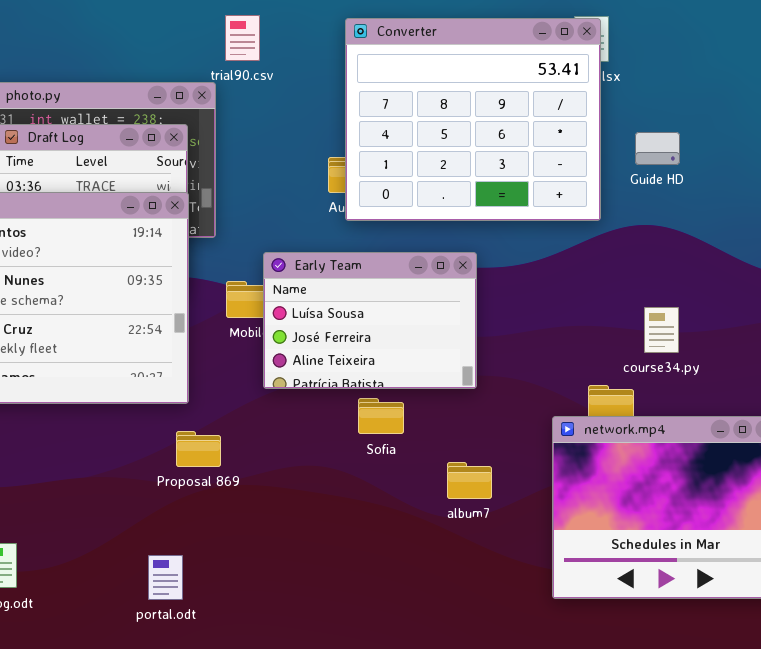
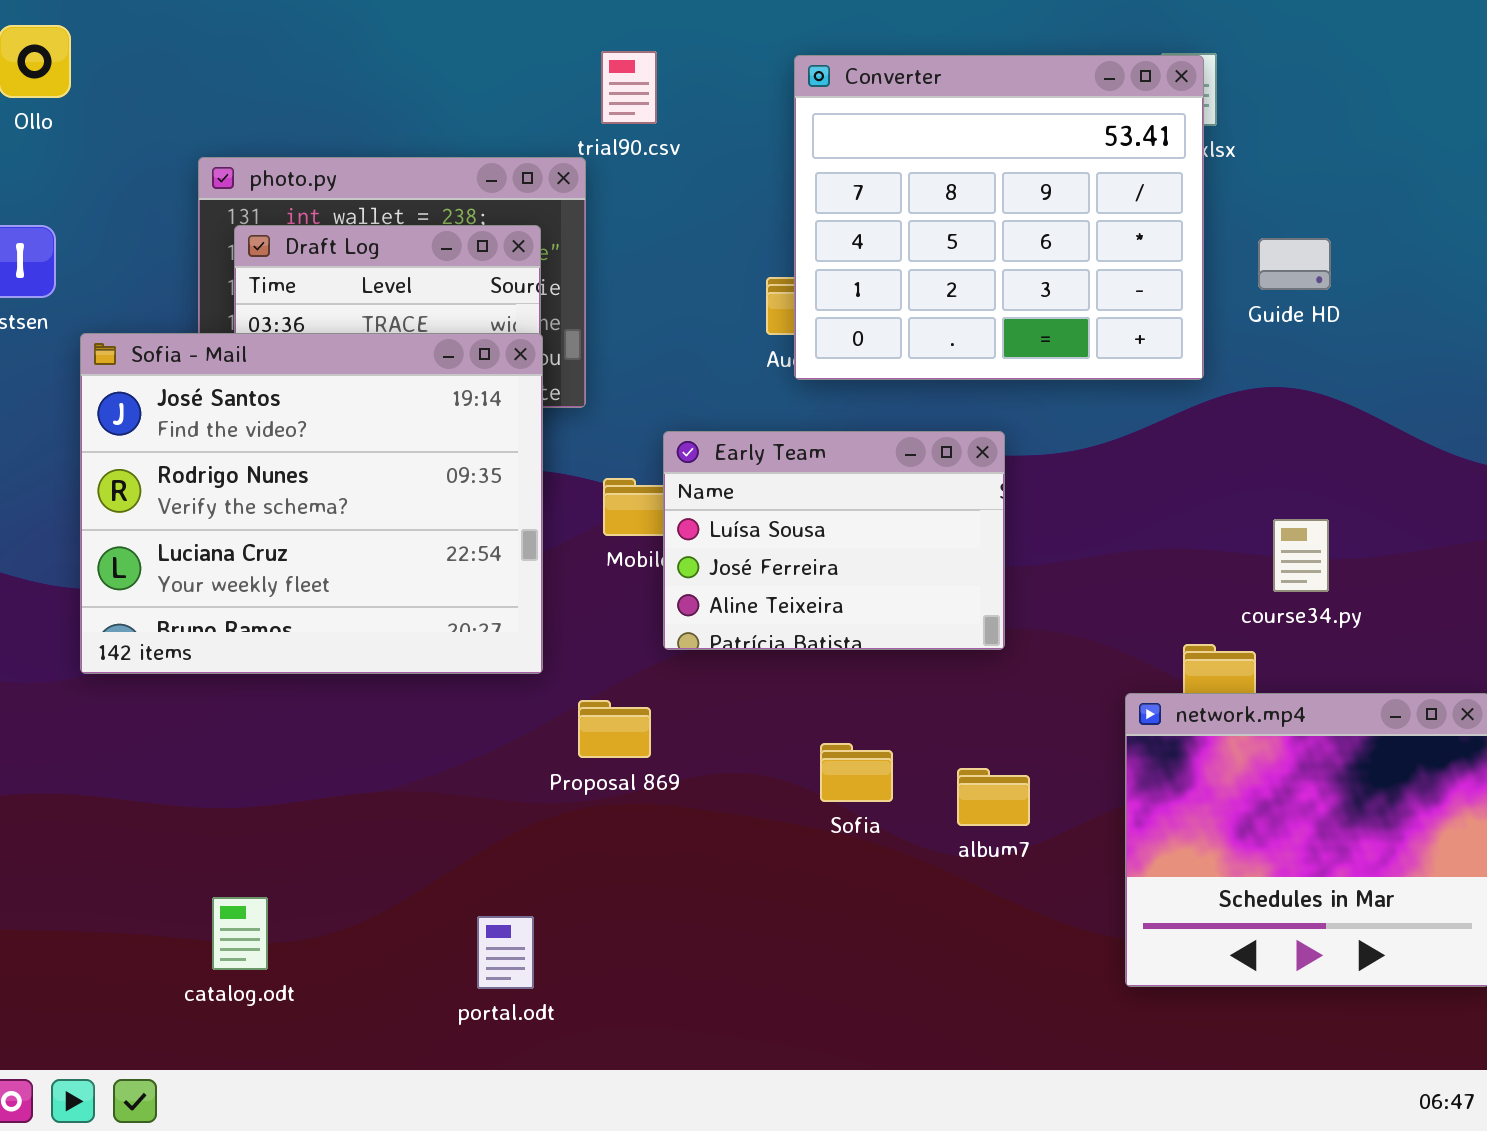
Sofia: [358,398,404,434] -> [820,743,893,802], moved
Proposal 869: [176,431,221,467] -> [578,700,651,758], moved

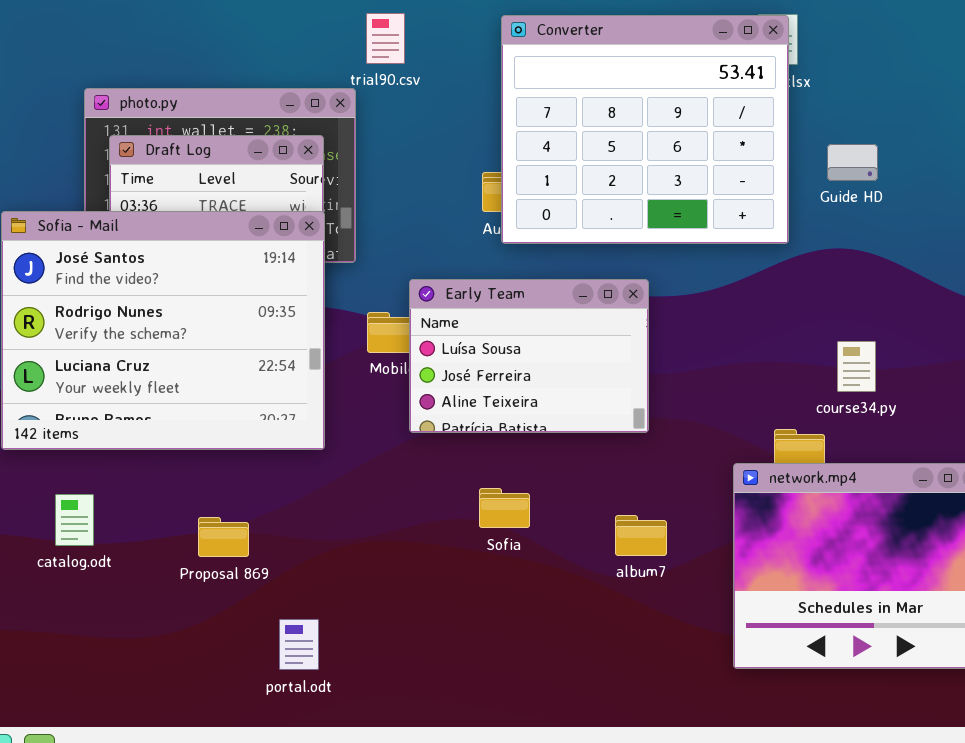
Proposal 869: [578,700,651,758] -> [198,517,249,557], moved
Sofia: [820,743,893,802] -> [479,488,530,528], moved
catalog.odt: [212,897,268,970] -> [55,494,94,546], moved

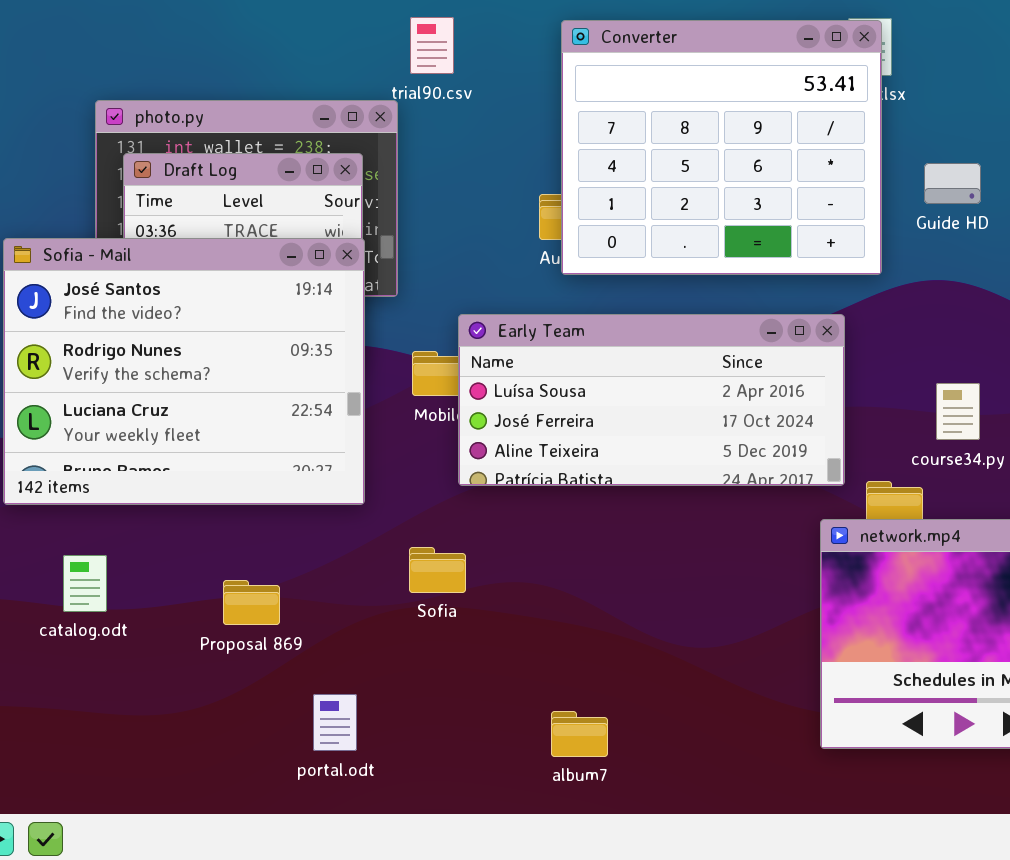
Early Team: [409,279,649,433] -> [458,314,845,486], resized
Sofia: [479,488,530,528] -> [409,547,466,593], moved
album7: [615,515,667,556] -> [551,711,608,757], moved

